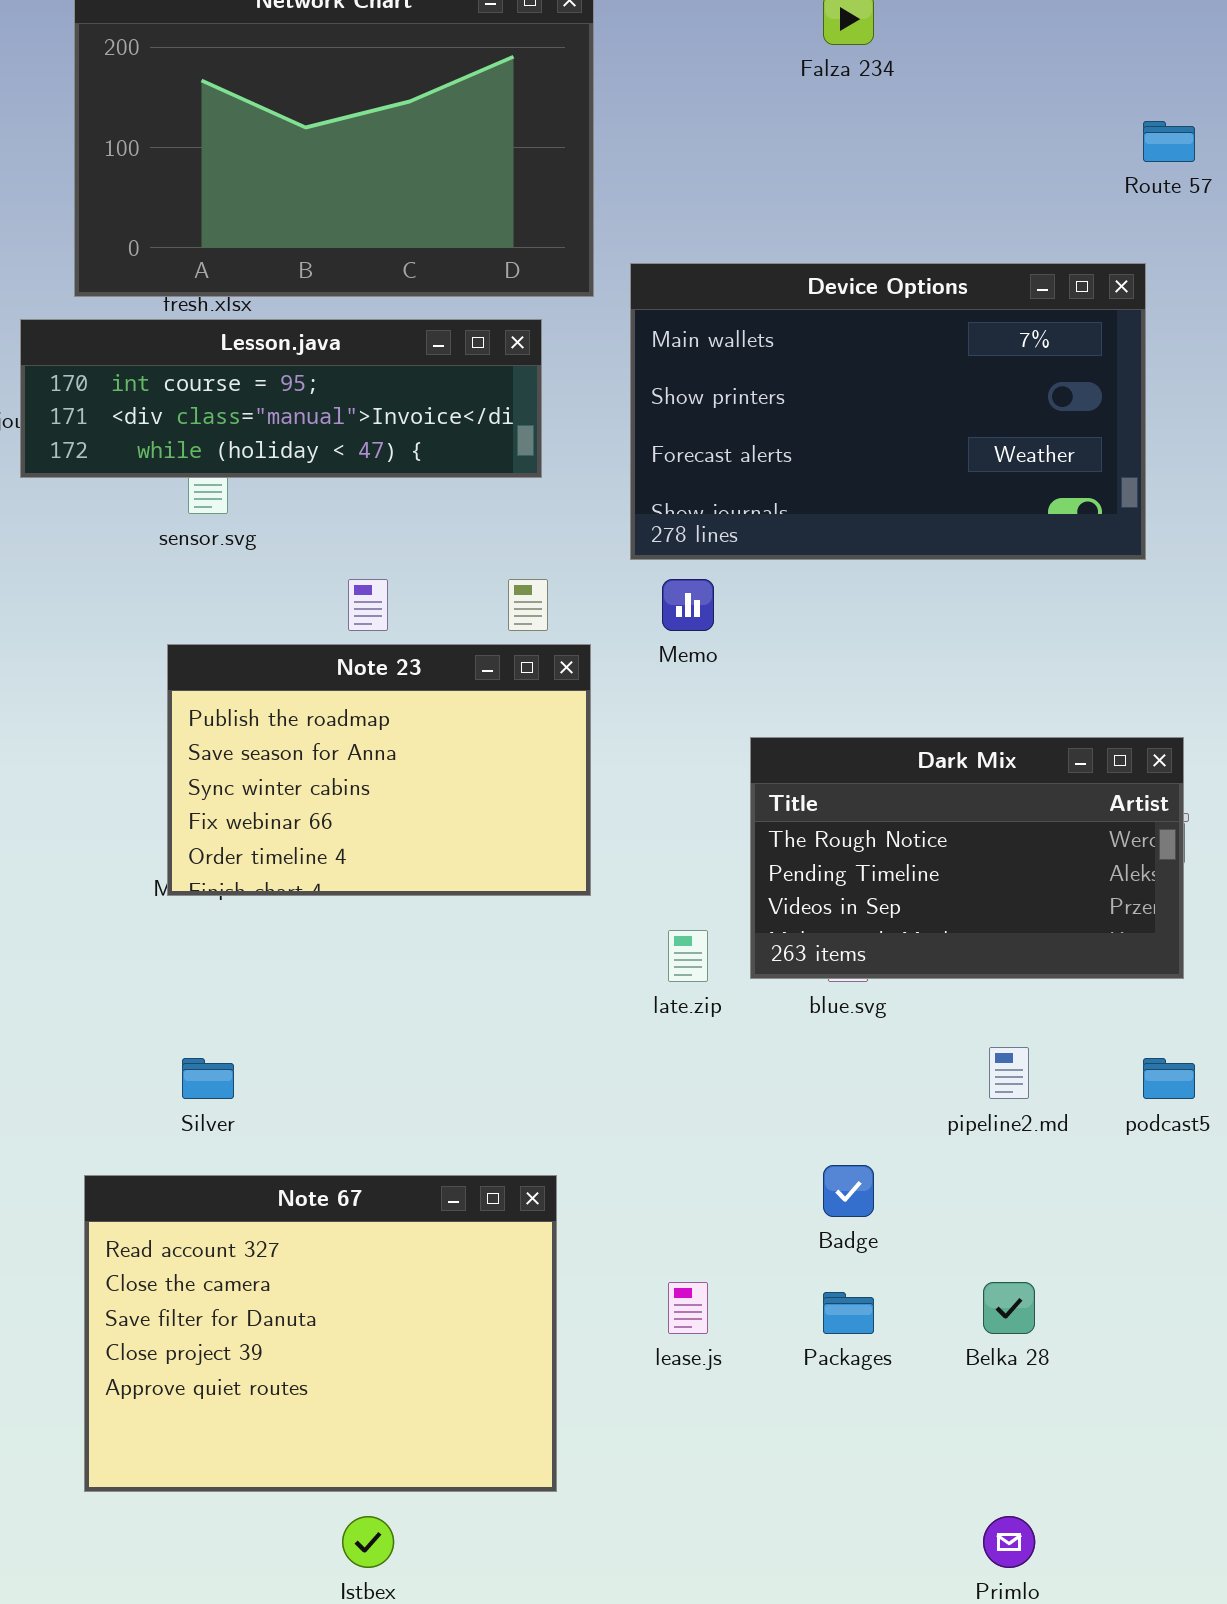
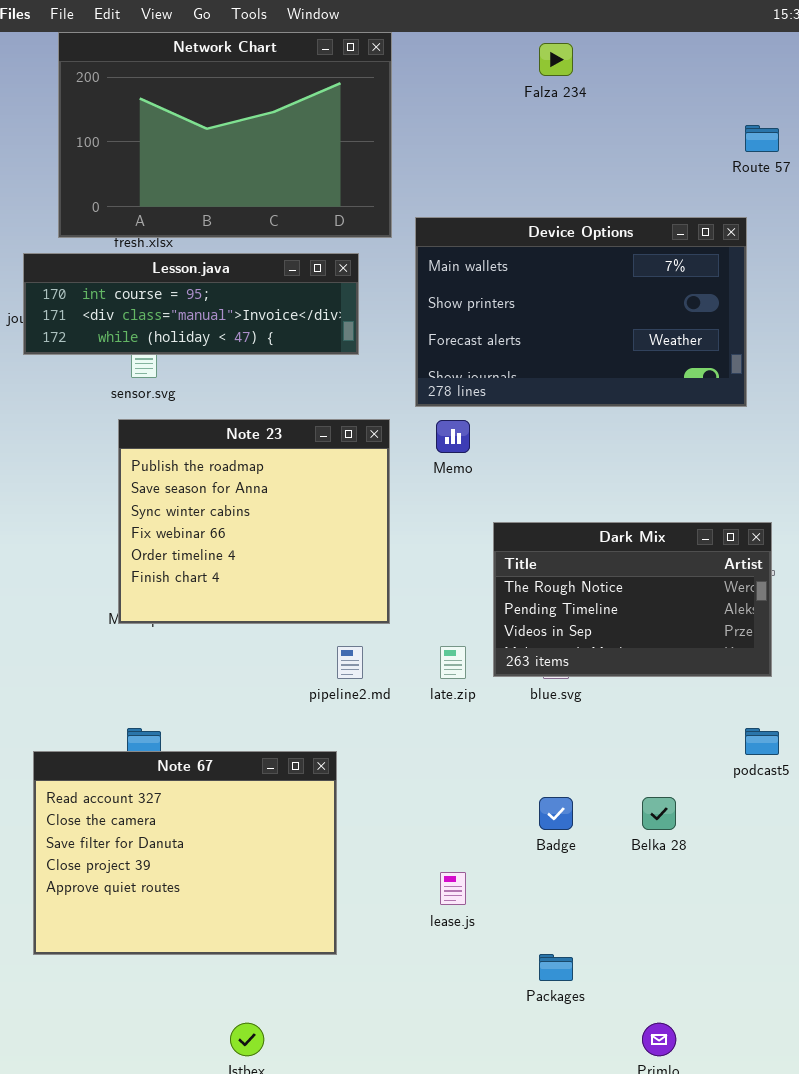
Note 23: [167,644,591,896] -> [118,419,390,624], resized
pipeline2.md: [989,1047,1029,1099] -> [337,646,363,679], moved
Note 67: [84,1175,557,1492] -> [33,751,337,955], moved
Belka 28: [983,1282,1035,1334] -> [642,797,676,830], moved
Packages: [823,1292,874,1334] -> [539,954,573,981], moved

